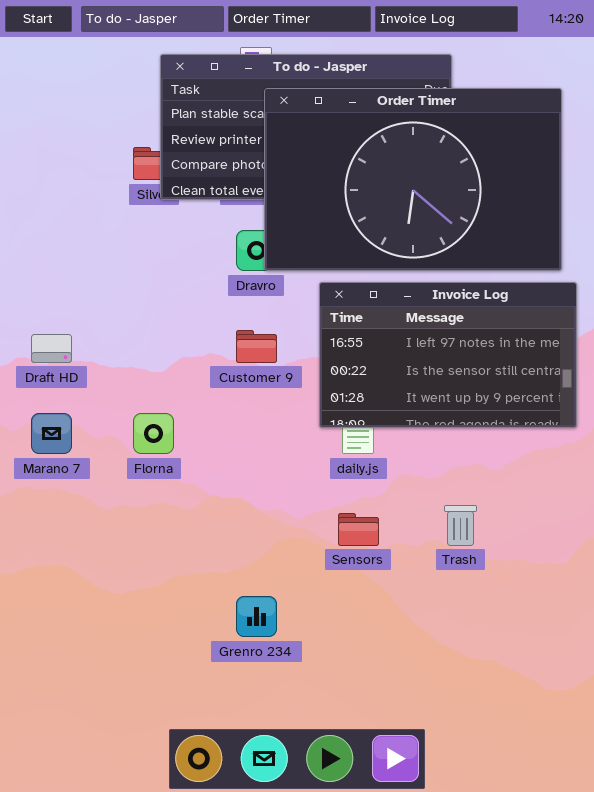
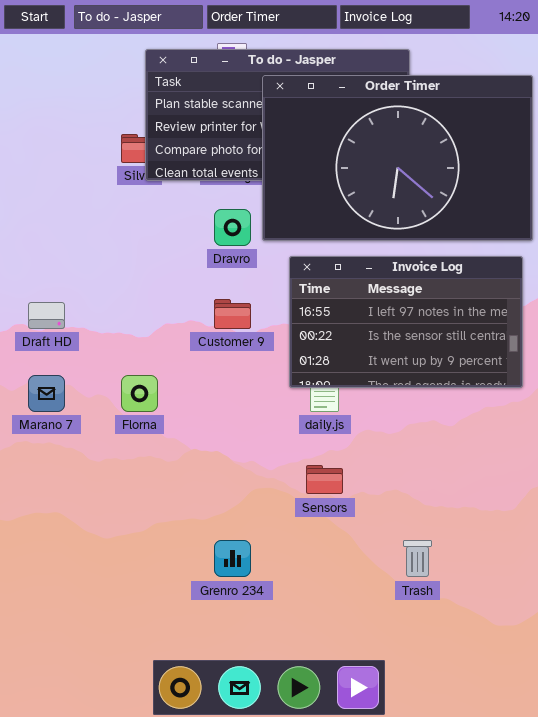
Order Timer: [264,88,562,271] -> [262,75,533,241], moved
Trash: [444,505,477,546] -> [403,540,432,577], moved

